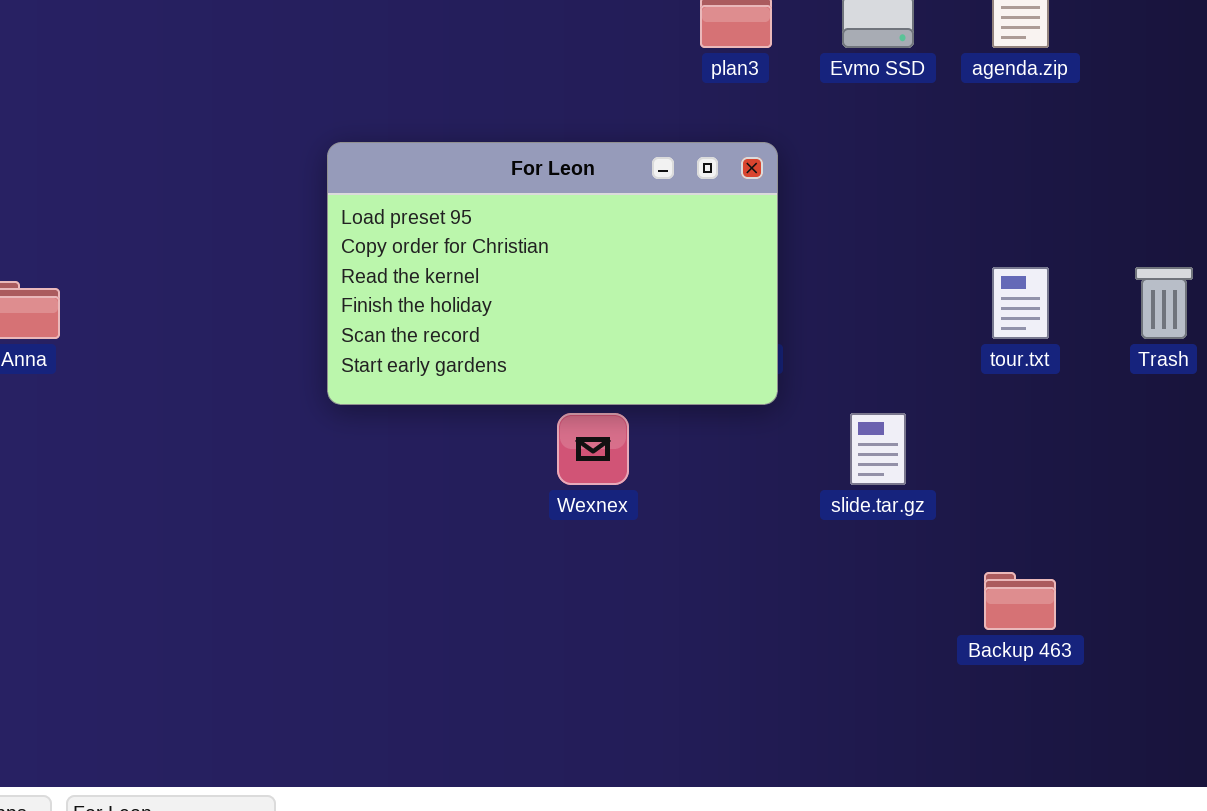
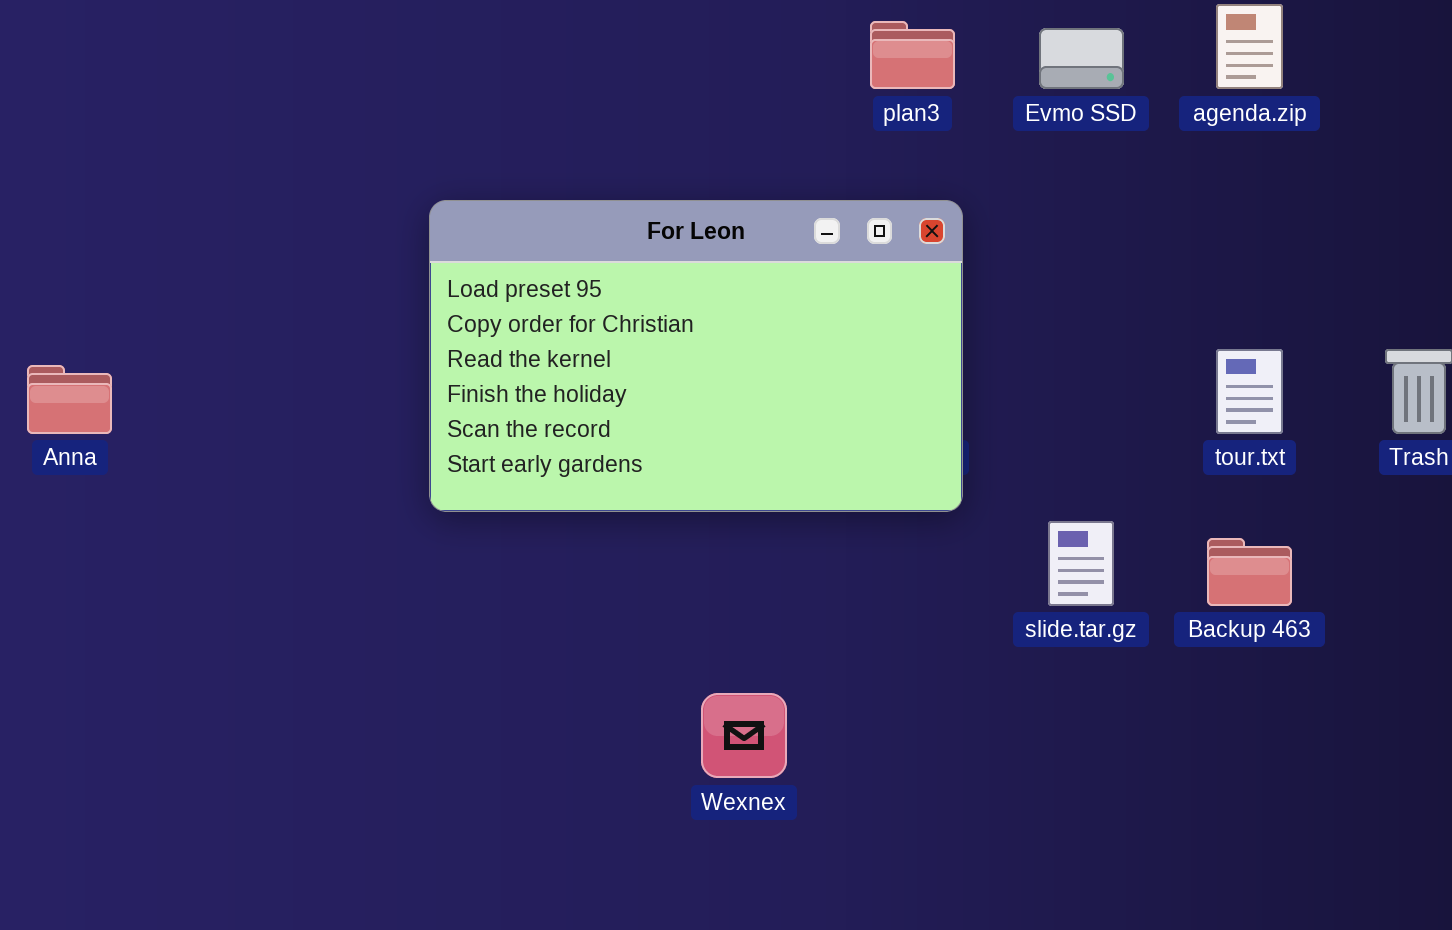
Wexnex: [557,413,629,485] -> [701,693,787,778], moved
Backup 463: [984,572,1056,630] -> [1207,538,1292,606], moved

